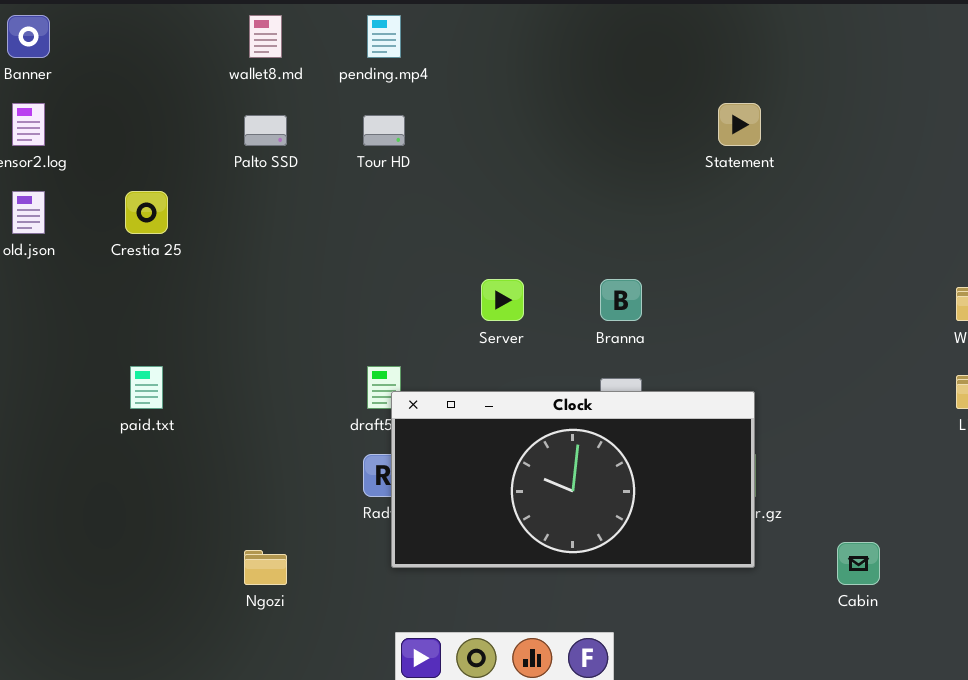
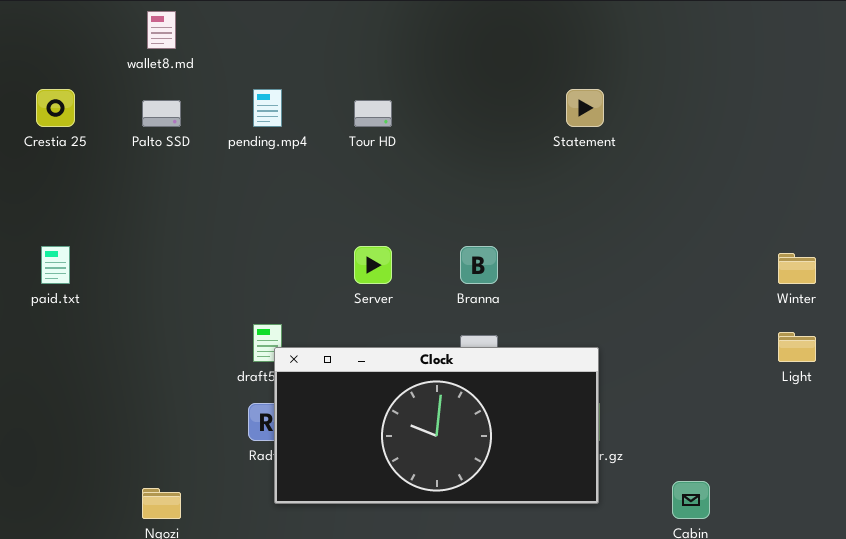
pending.mp4: [367,15,401,58] -> [253,89,282,127], moved
Tour HD: [363,115,405,146] -> [354,100,392,127], moved
Crestia 25: [125,191,168,234] -> [36,89,75,127], moved
paid.txt: [130,366,163,409] -> [41,246,70,284], moved

